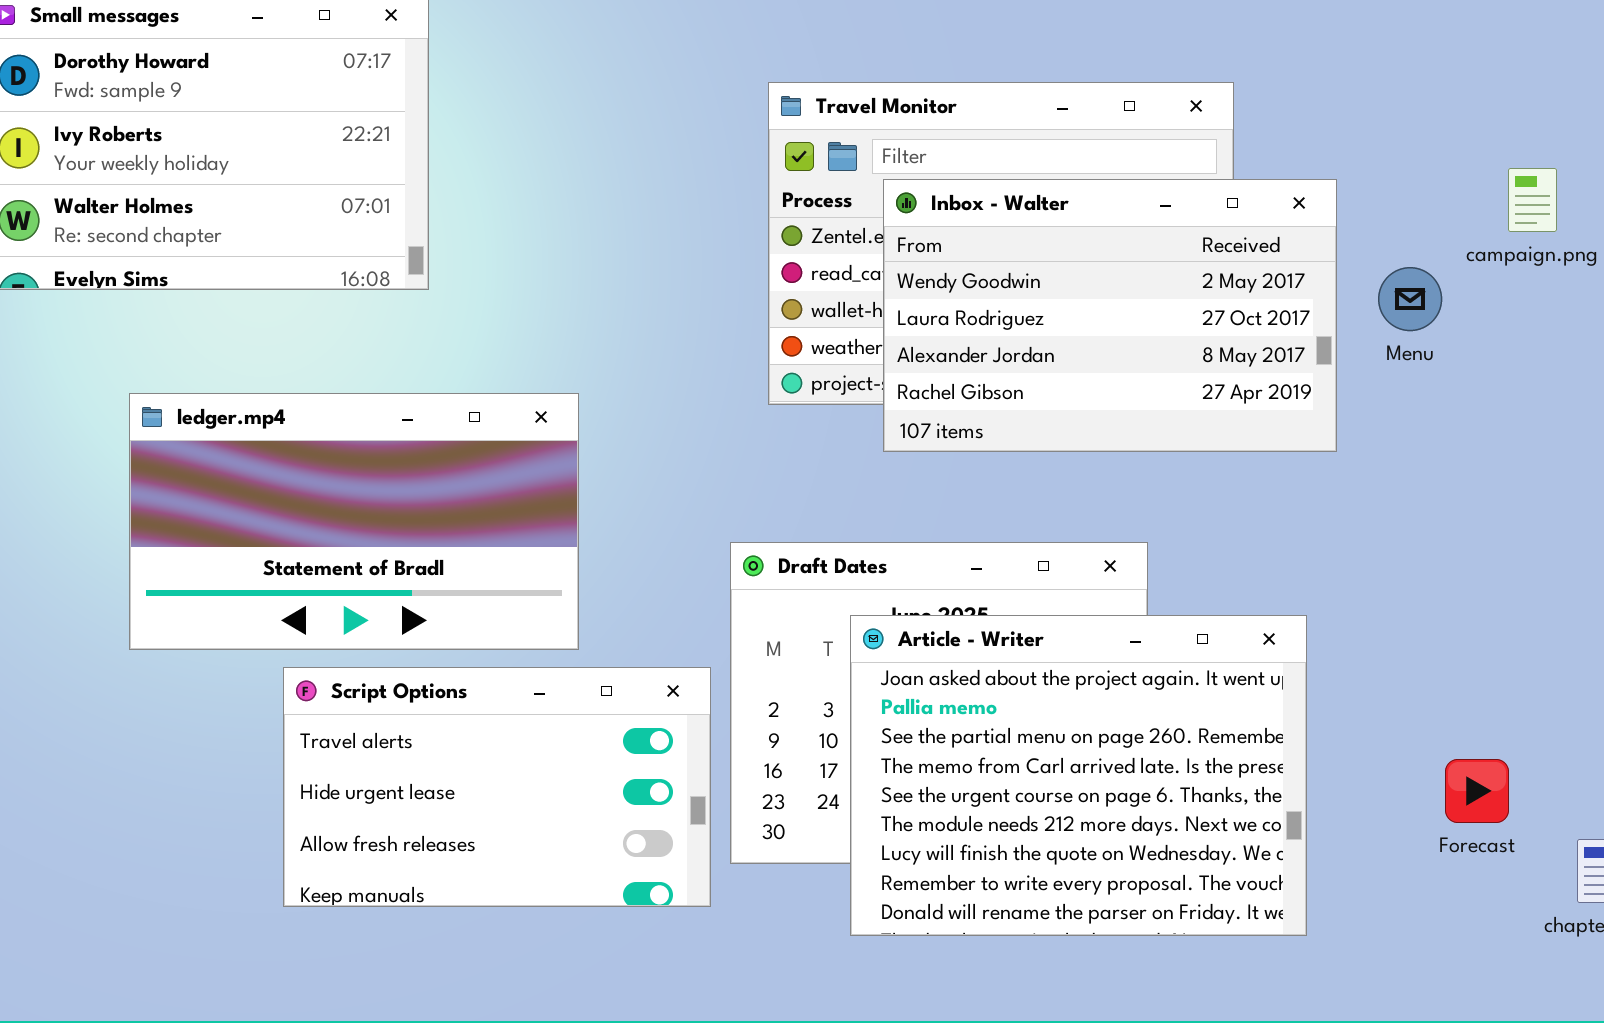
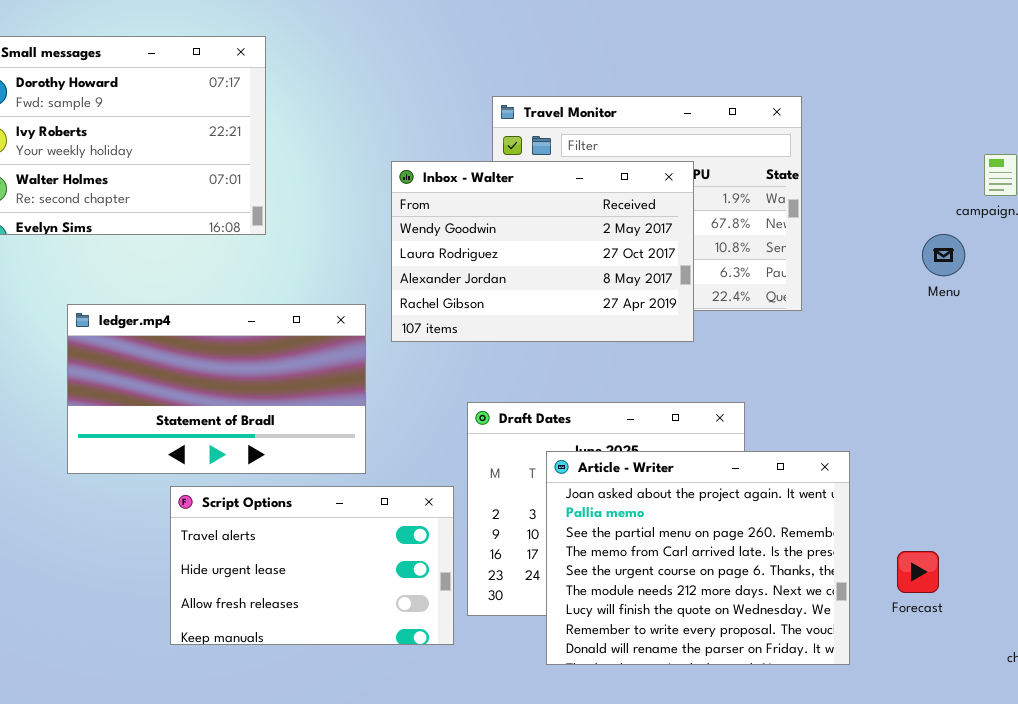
Inbox - Walter: [883,179,1337,452] -> [391,161,694,342], moved
Menu: [1378,267,1442,331] -> [922,234,965,276], moved
Forecast: [1445,759,1509,823] -> [897,551,939,593], moved

